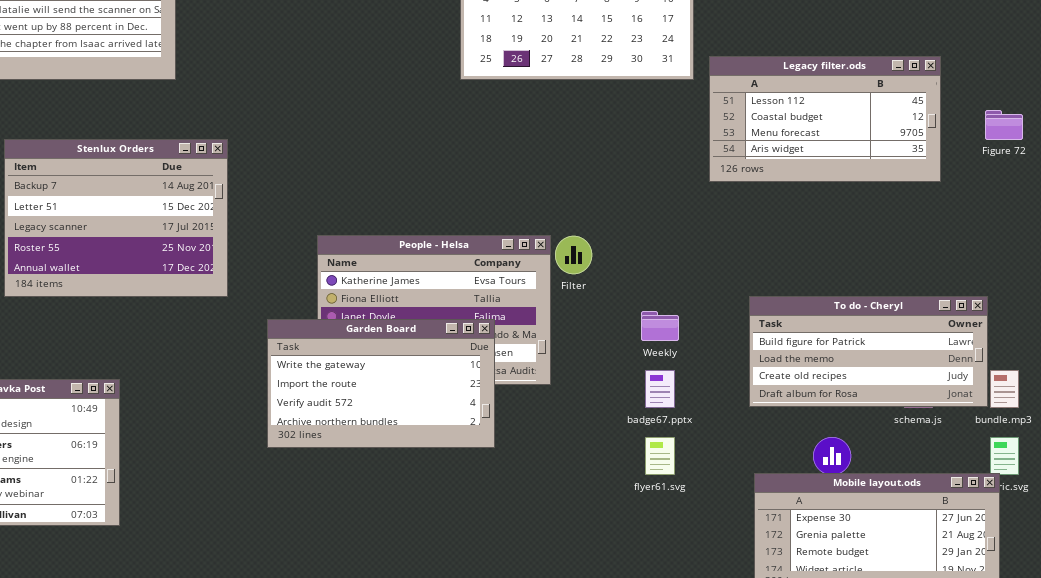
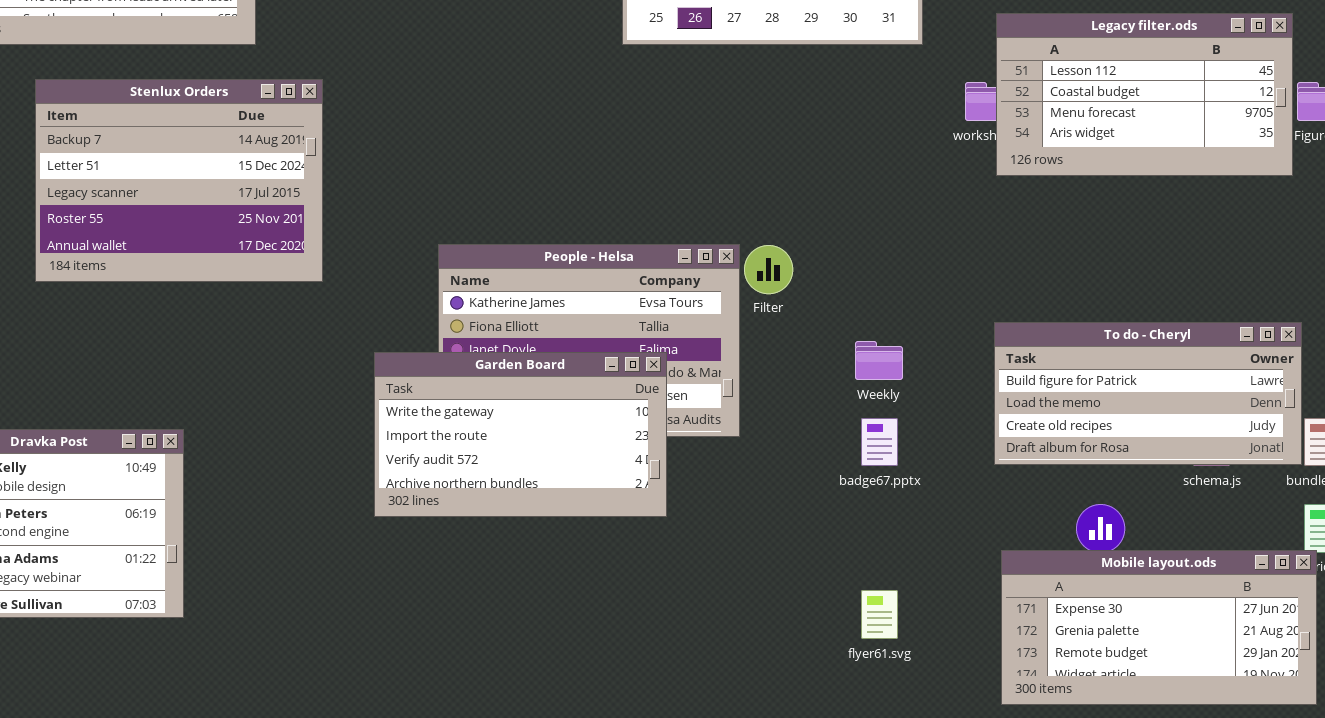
Legacy filter.ods: [709,56,941,182] -> [996,13,1293,176], moved
Stenlux Orders: [4,139,228,297] -> [35,79,323,282], moved
flyer61.svg: [645,437,675,475] -> [861,590,898,639], moved

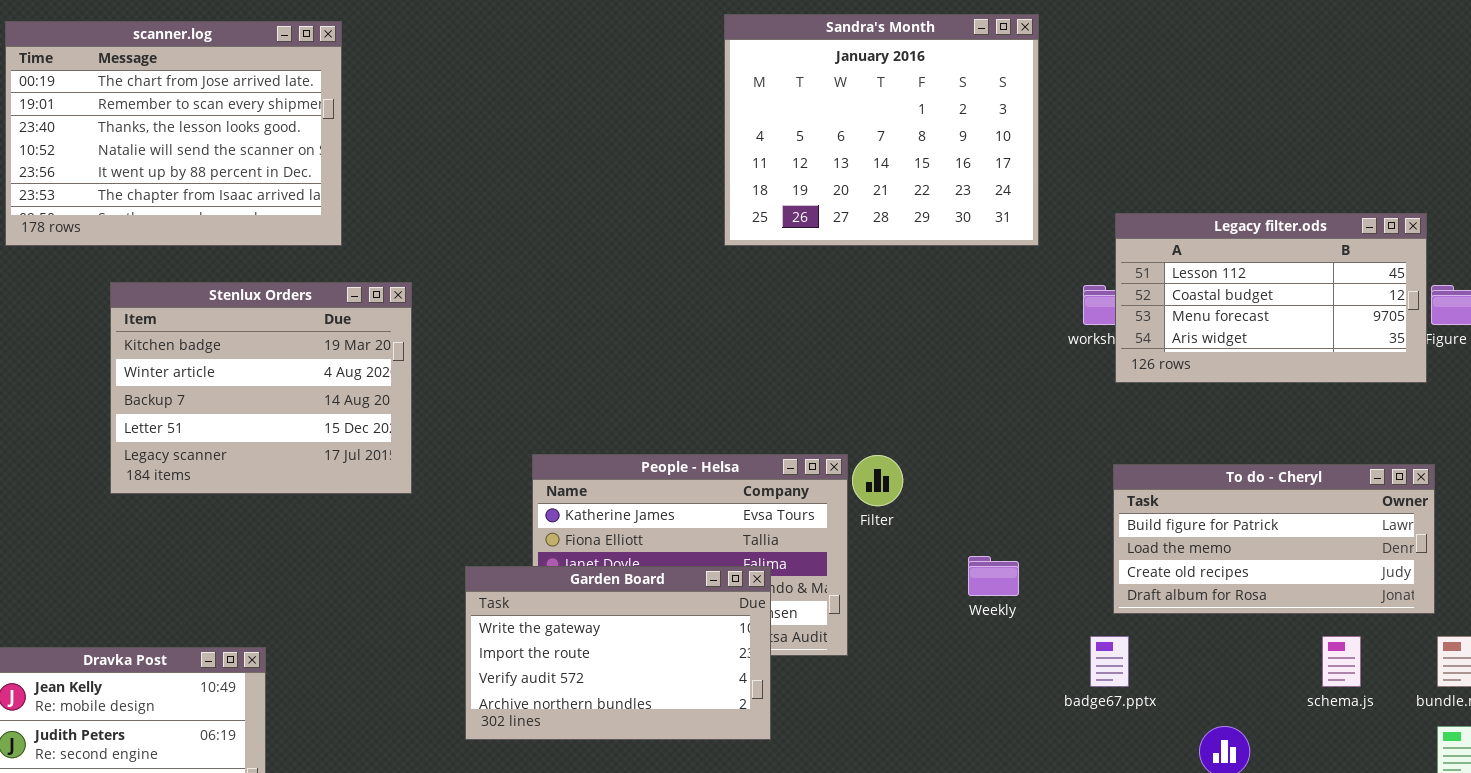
Stenlux Orders: [35,79,323,282] -> [110,282,412,494], scrolled up 2 rows
To do - Cheryl: [994,322,1302,465] -> [1113,464,1435,614], moved
badge67.pptx: [861,418,898,466] -> [1090,636,1129,687], moved

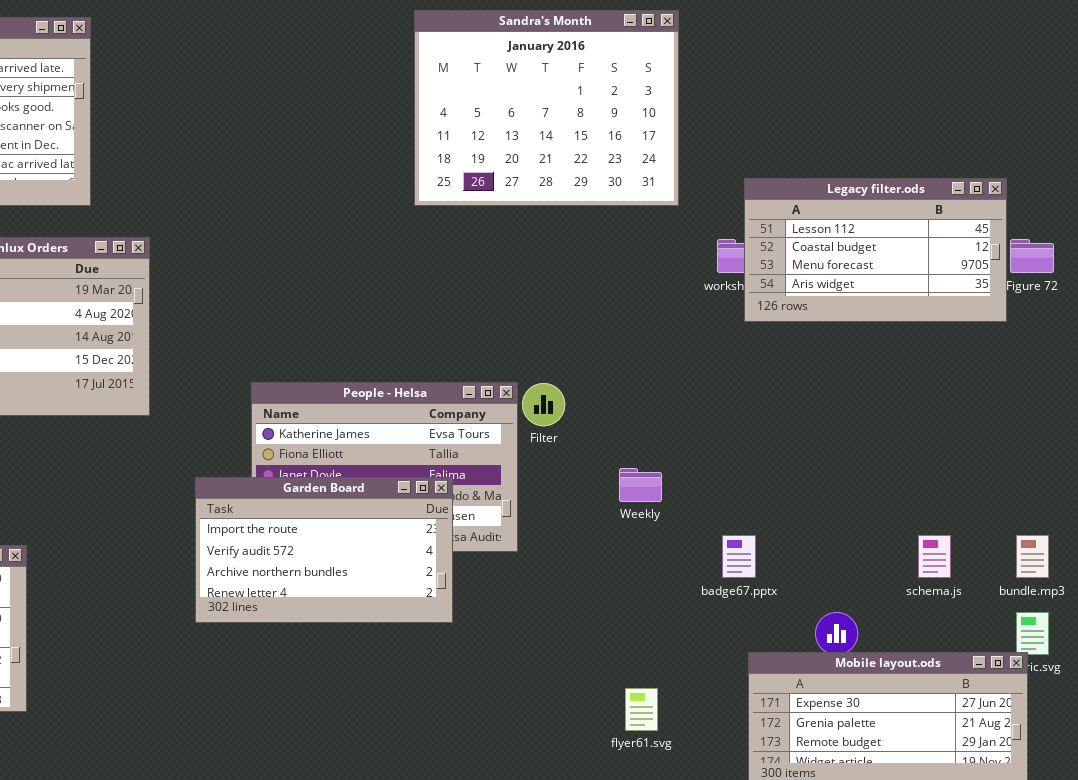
To do - Cheryl: [1113,464,1435,614] -> none, closed
Garden Board: [465,566,771,740] -> [195,477,453,623], scrolled down 1 row

